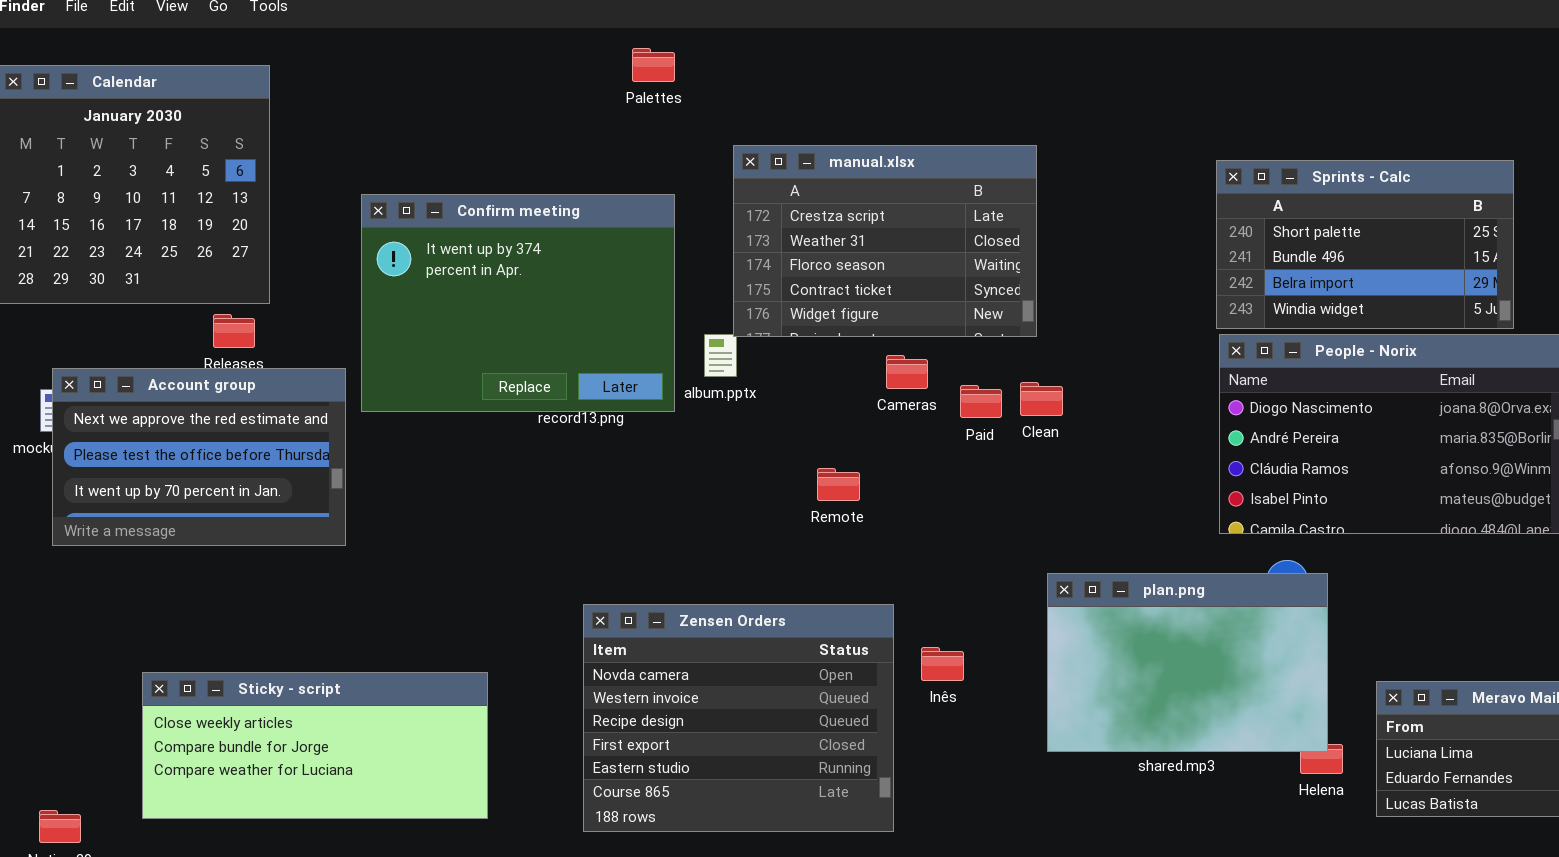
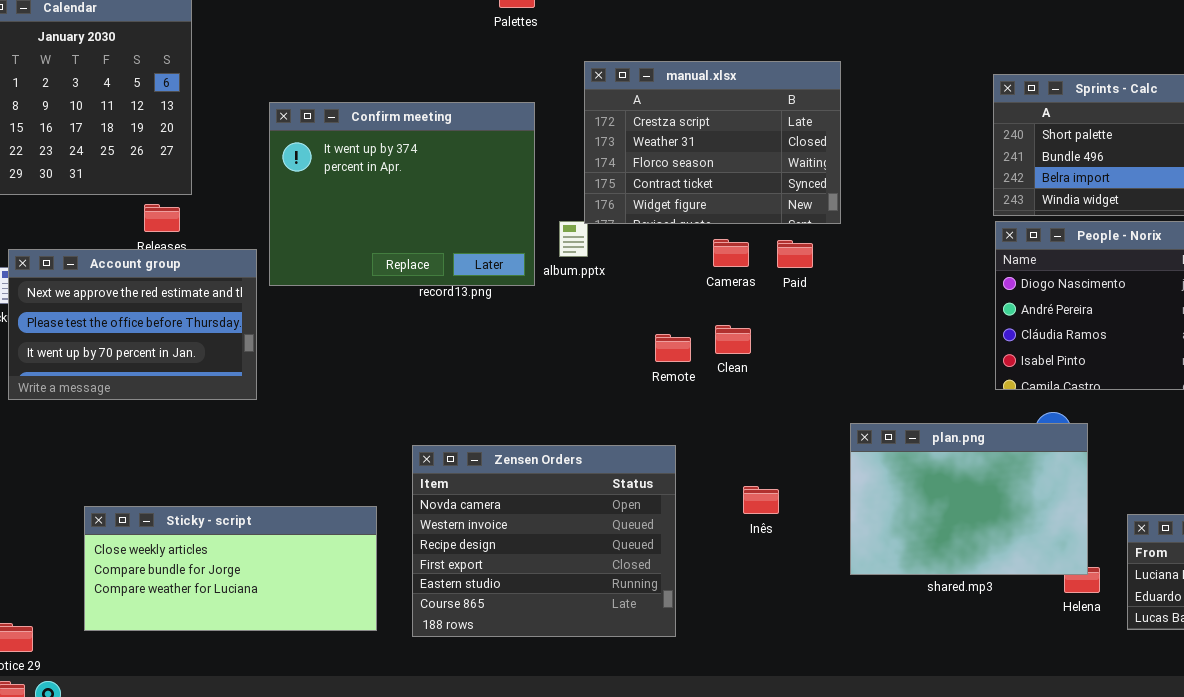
Clean: [1020,382,1063,416] -> [715,325,751,354], moved
Paid: [960,385,1002,418] -> [777,240,813,268], moved
Zensen Orders: [583,604,894,832] -> [412,445,676,637], moved

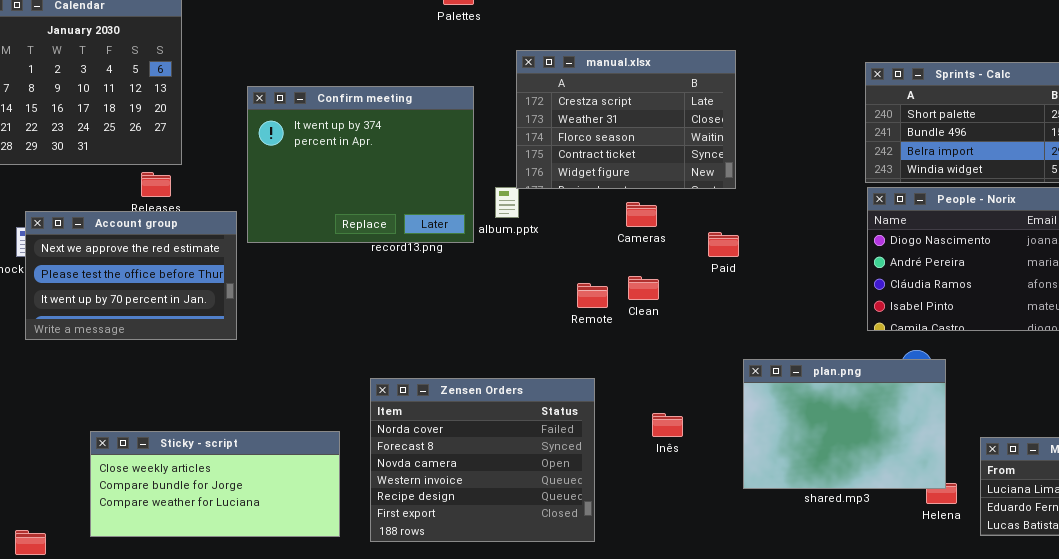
Paid: [777,240,813,268] -> [708,232,739,257], moved
Zensen Orders: [412,445,676,637] -> [370,378,595,542], scrolled up 2 rows

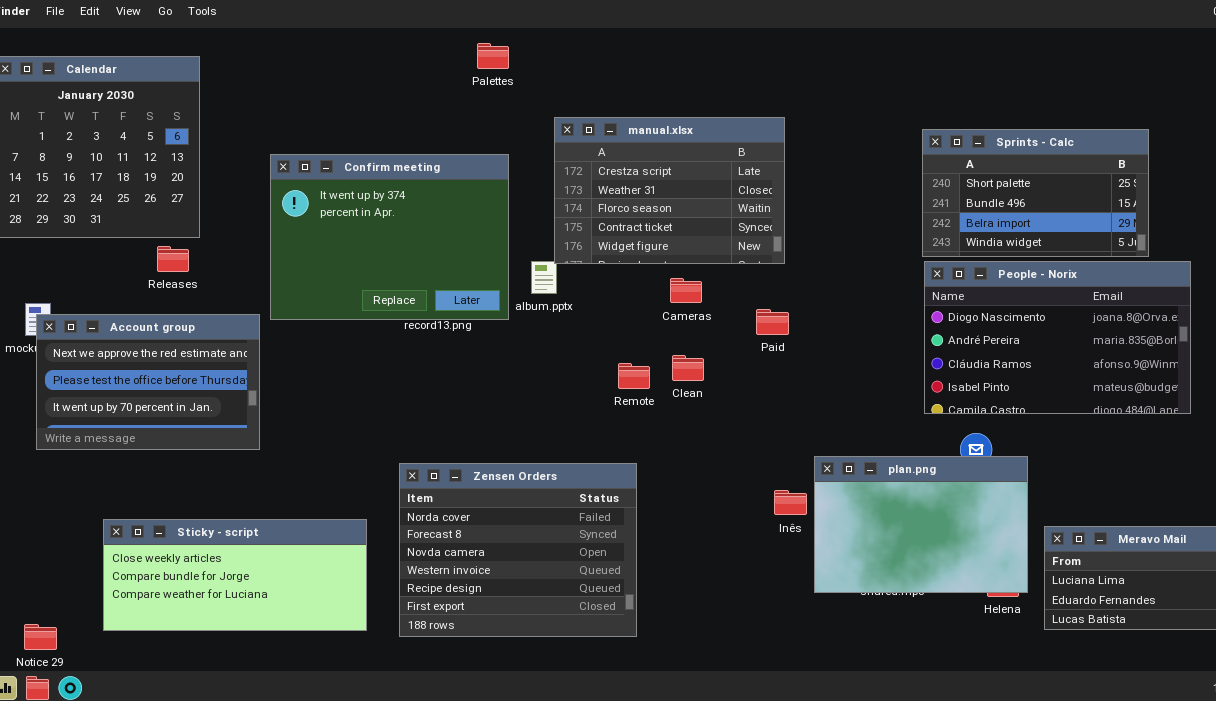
Account group: [25,211,237,340] -> [36,314,260,450], moved
plan.png: [743,359,946,489] -> [814,456,1028,593], moved
Inês: [652,413,683,437] -> [774,490,807,515], moved

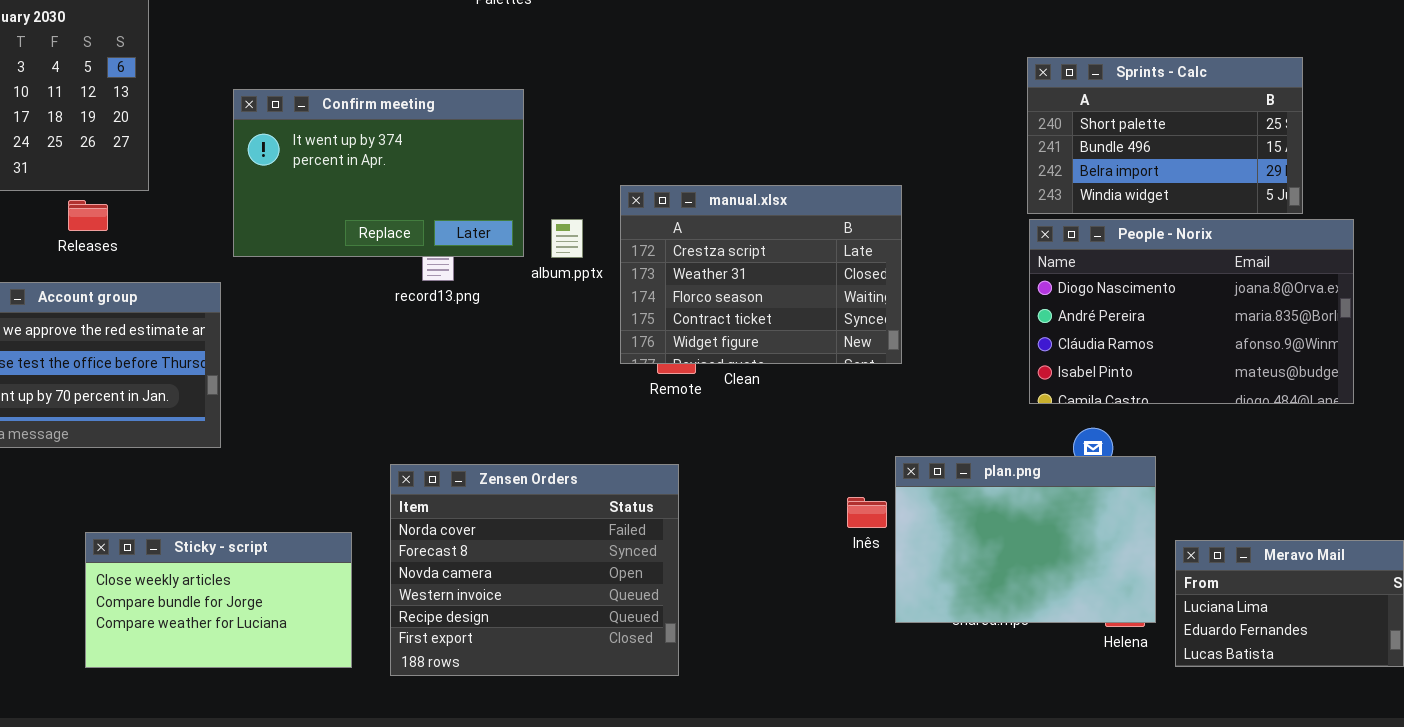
manual.xlsx: [554,117,785,264] -> [620,185,902,364], moved
Confirm meeting: [270,154,509,320] -> [233,89,524,257], resized
Releases: [157,246,189,272] -> [68,200,108,231], moved
Sticky - script: [103,519,367,631] -> [85,532,352,668], resized

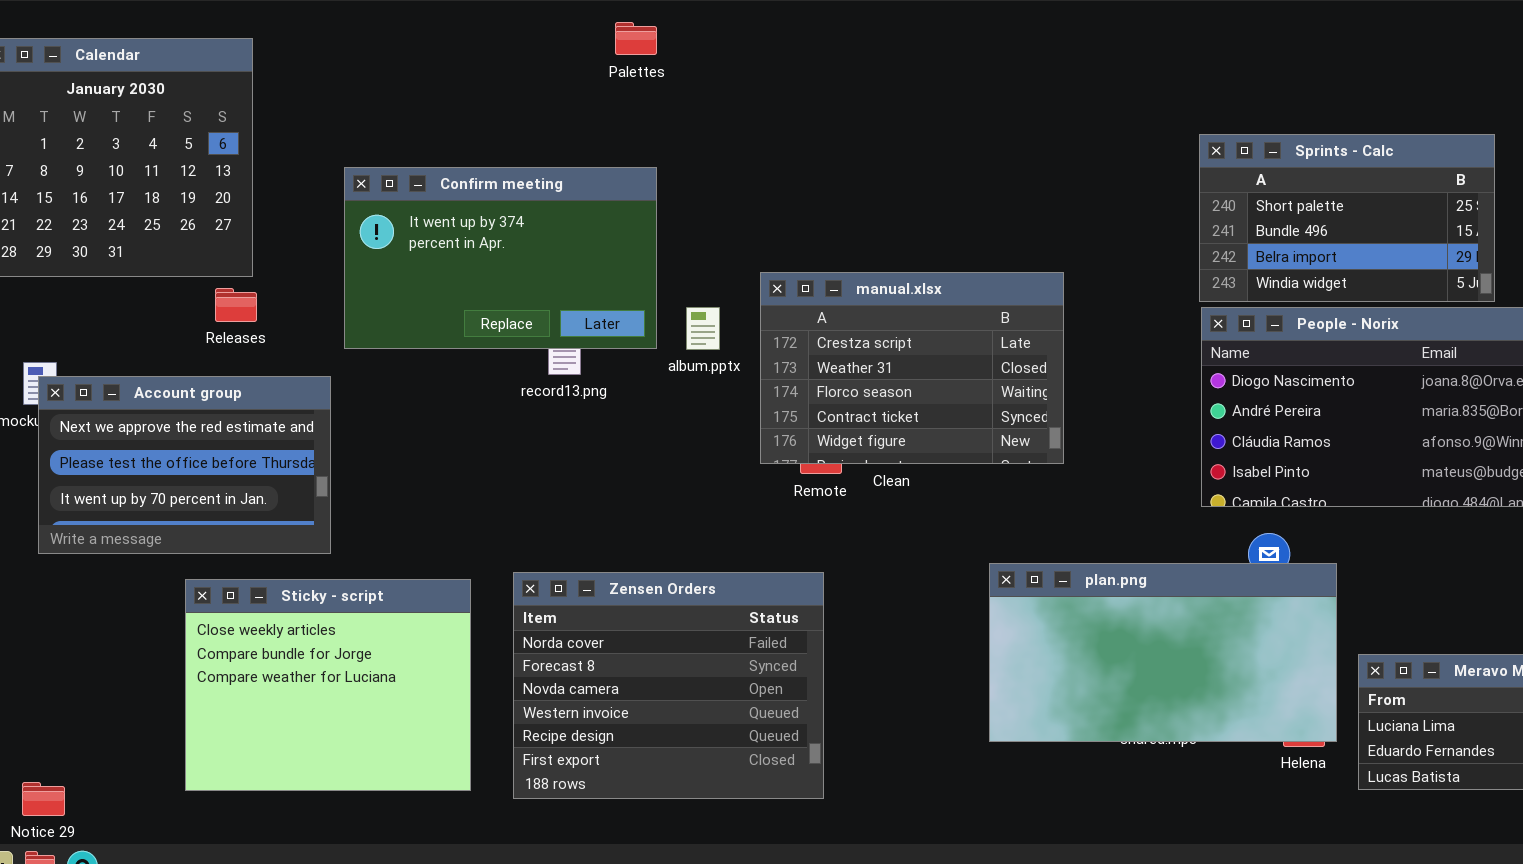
Releases: [68,200,108,231] -> [215,288,257,322], moved
plan.png: [895,456,1156,623] -> [989,563,1337,742], resized
Sticky - script: [85,532,352,668] -> [185,579,471,791], resized

